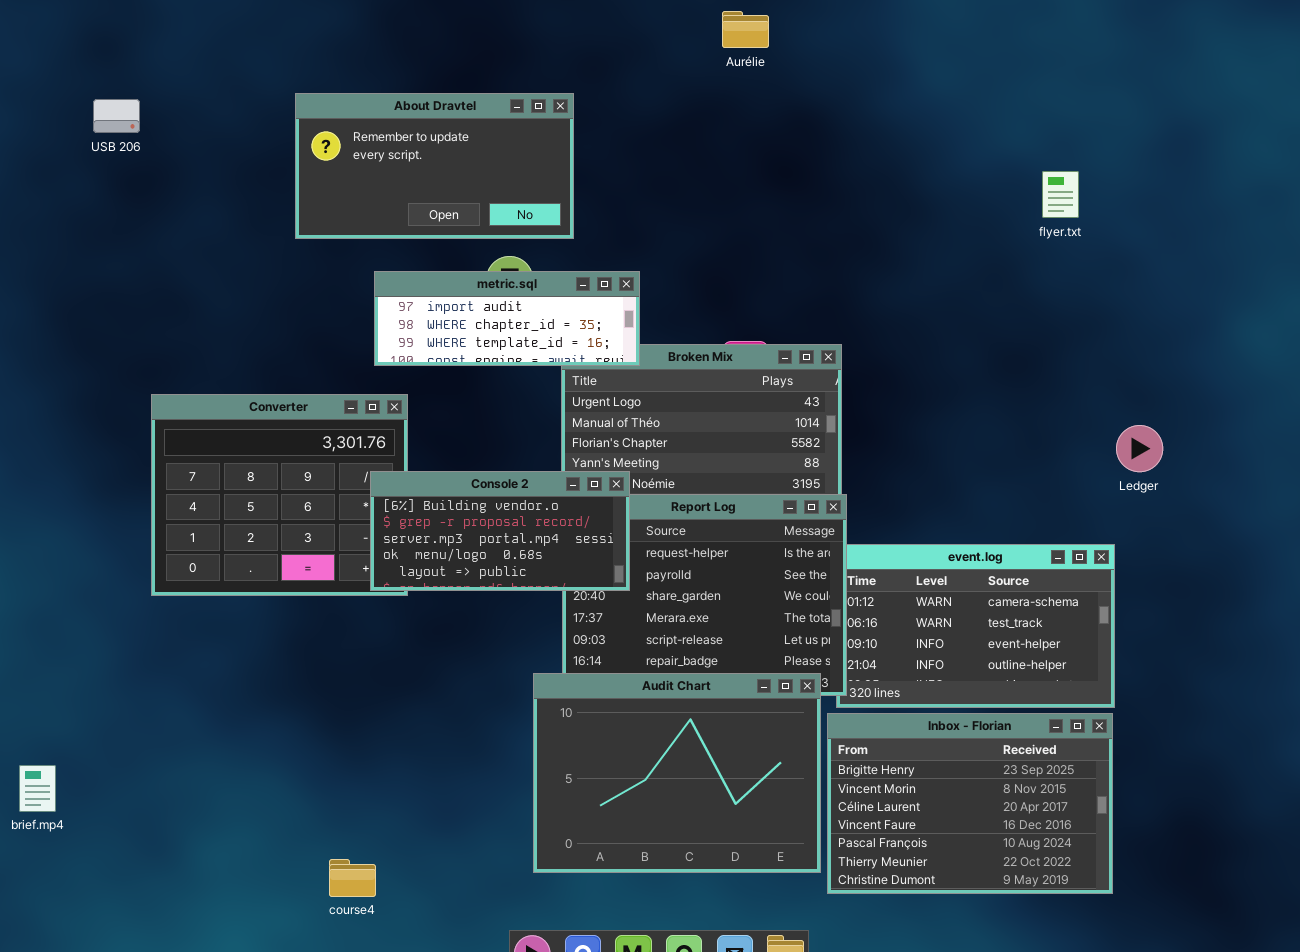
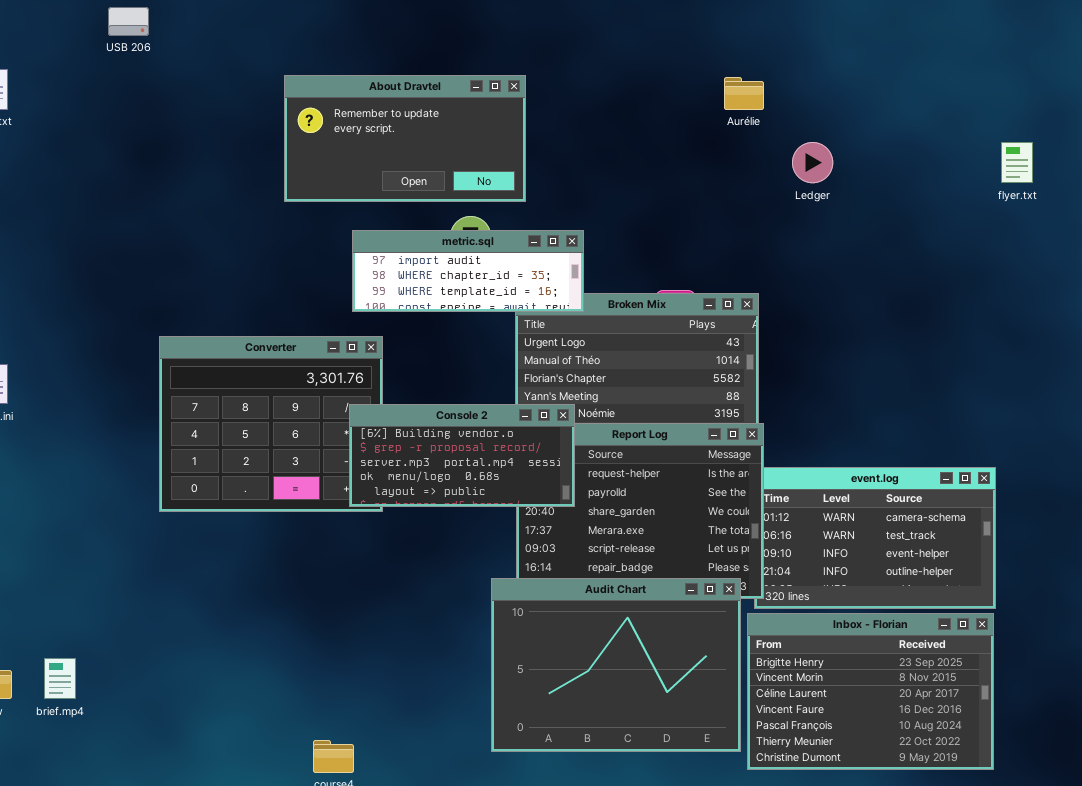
Aurélie: [722,11,769,48] -> [724,77,764,110], moved
USB 206: [93,99,140,133] -> [108,7,149,36], moved
flyer.txt: [1042,171,1079,218] -> [1001,142,1033,183], moved
Ledger: [1116,425,1163,472] -> [792,142,833,183], moved

